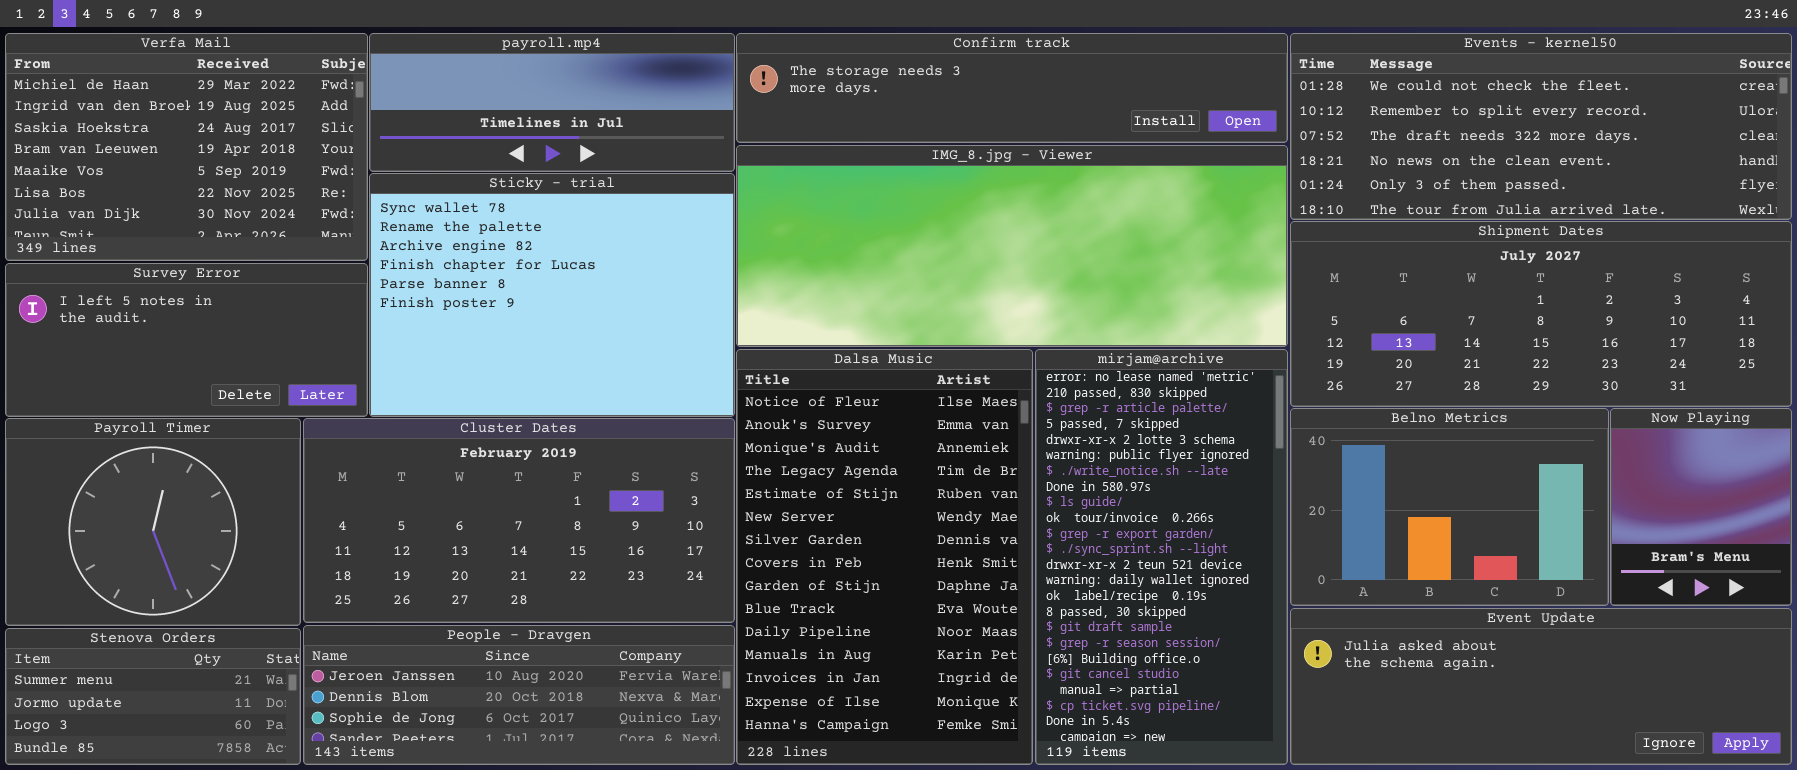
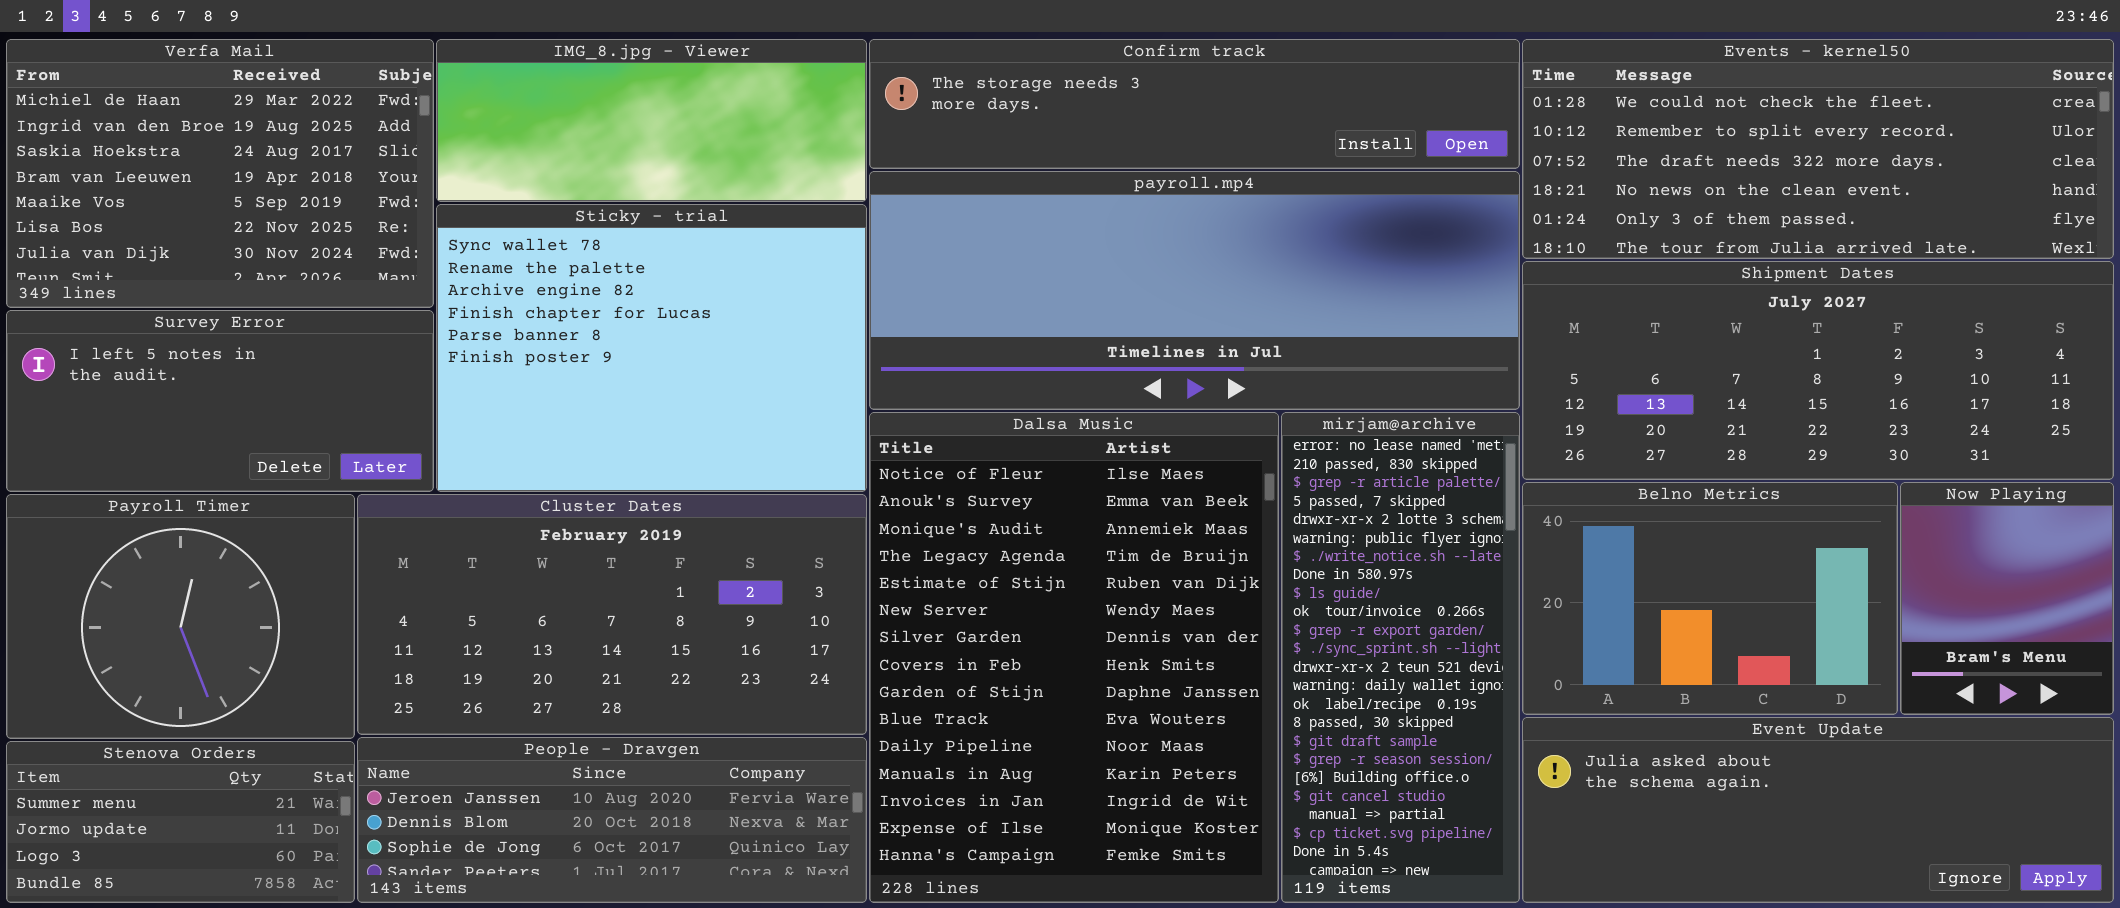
payroll.mp4: [369,33,735,172] -> [869,171,1520,410], moved, resized
IMG_8.jpg - Viewer: [736,145,1288,347] -> [436,39,867,202], moved, resized
Dalsa Music: [736,349,1033,765] -> [869,412,1279,903], resized
mirjam@archive: [1035,349,1288,765] -> [1281,412,1520,903], resized

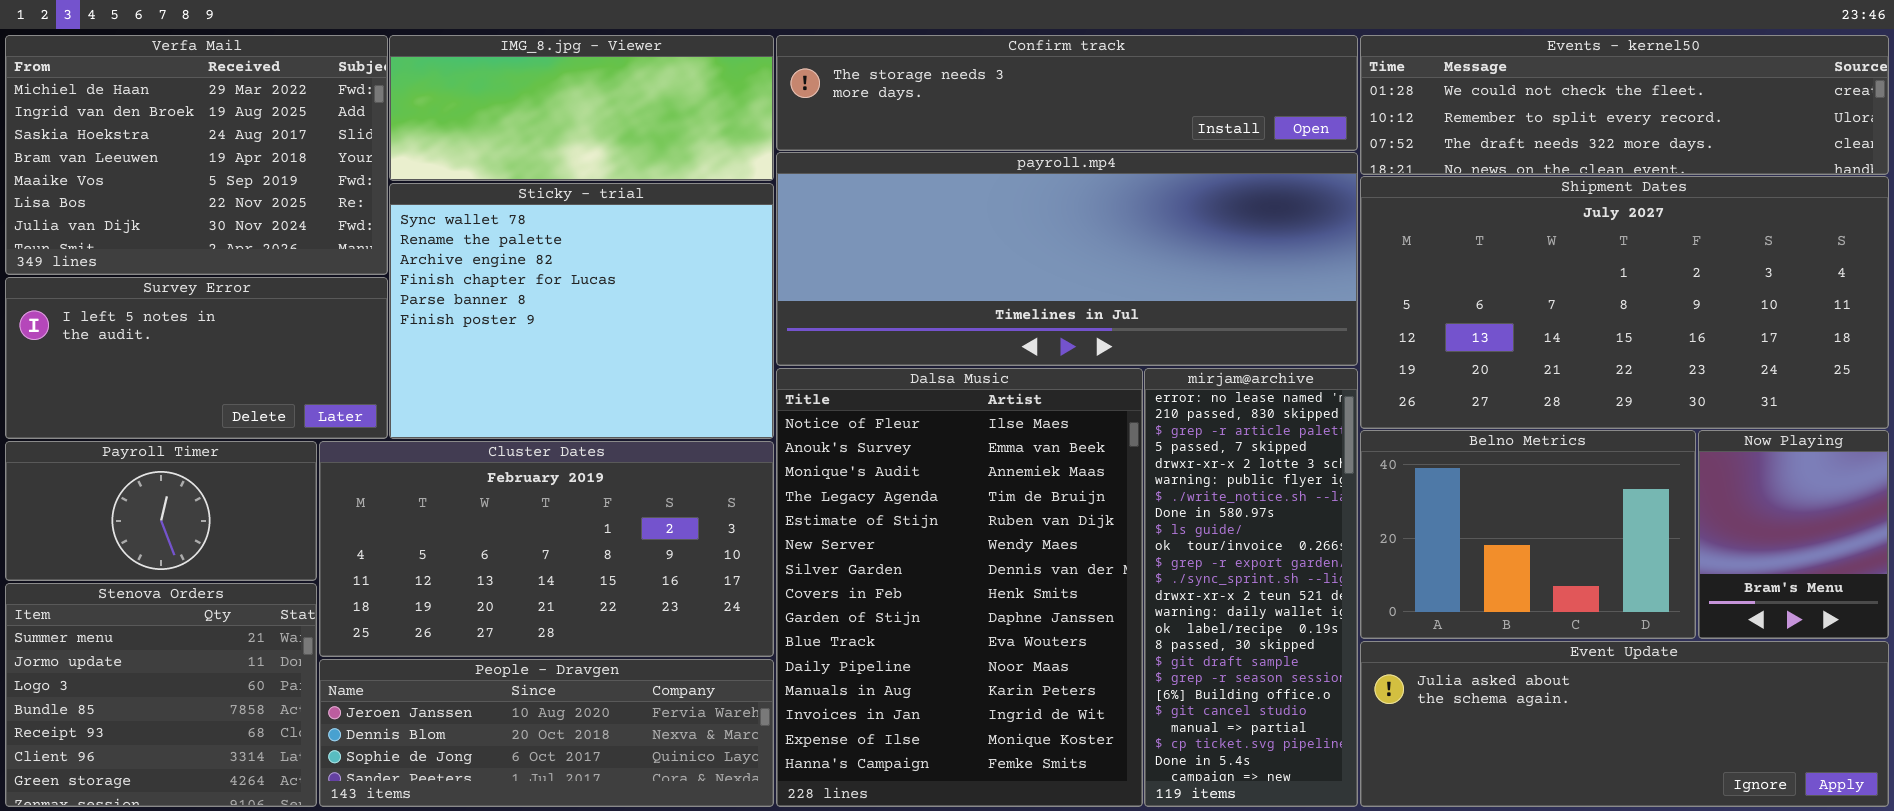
Events - kernel50: [1522,39,2114,259] -> [1360,35,1889,175], resized
Shipment Dates: [1522,261,2114,480] -> [1360,176,1889,429], resized
Payroll Timer: [6,494,355,739] -> [5,441,317,581], resized
Stenova Orders: [6,741,355,903] -> [5,583,317,807], resized

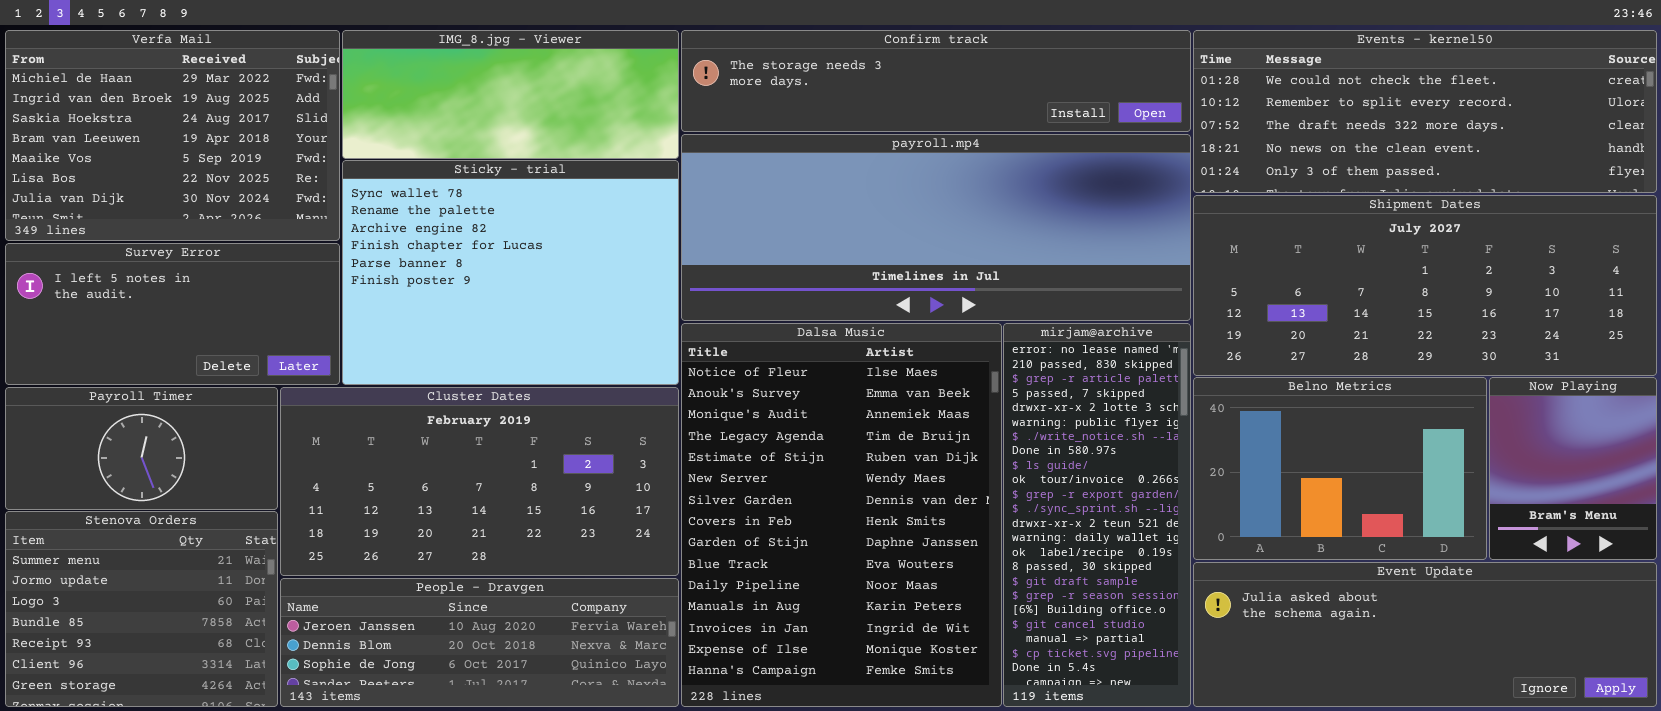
Events - kernel50: [1360,35,1889,175] -> [1193,30,1657,193], resized
Shipment Dates: [1360,176,1889,429] -> [1193,195,1657,376], resized

